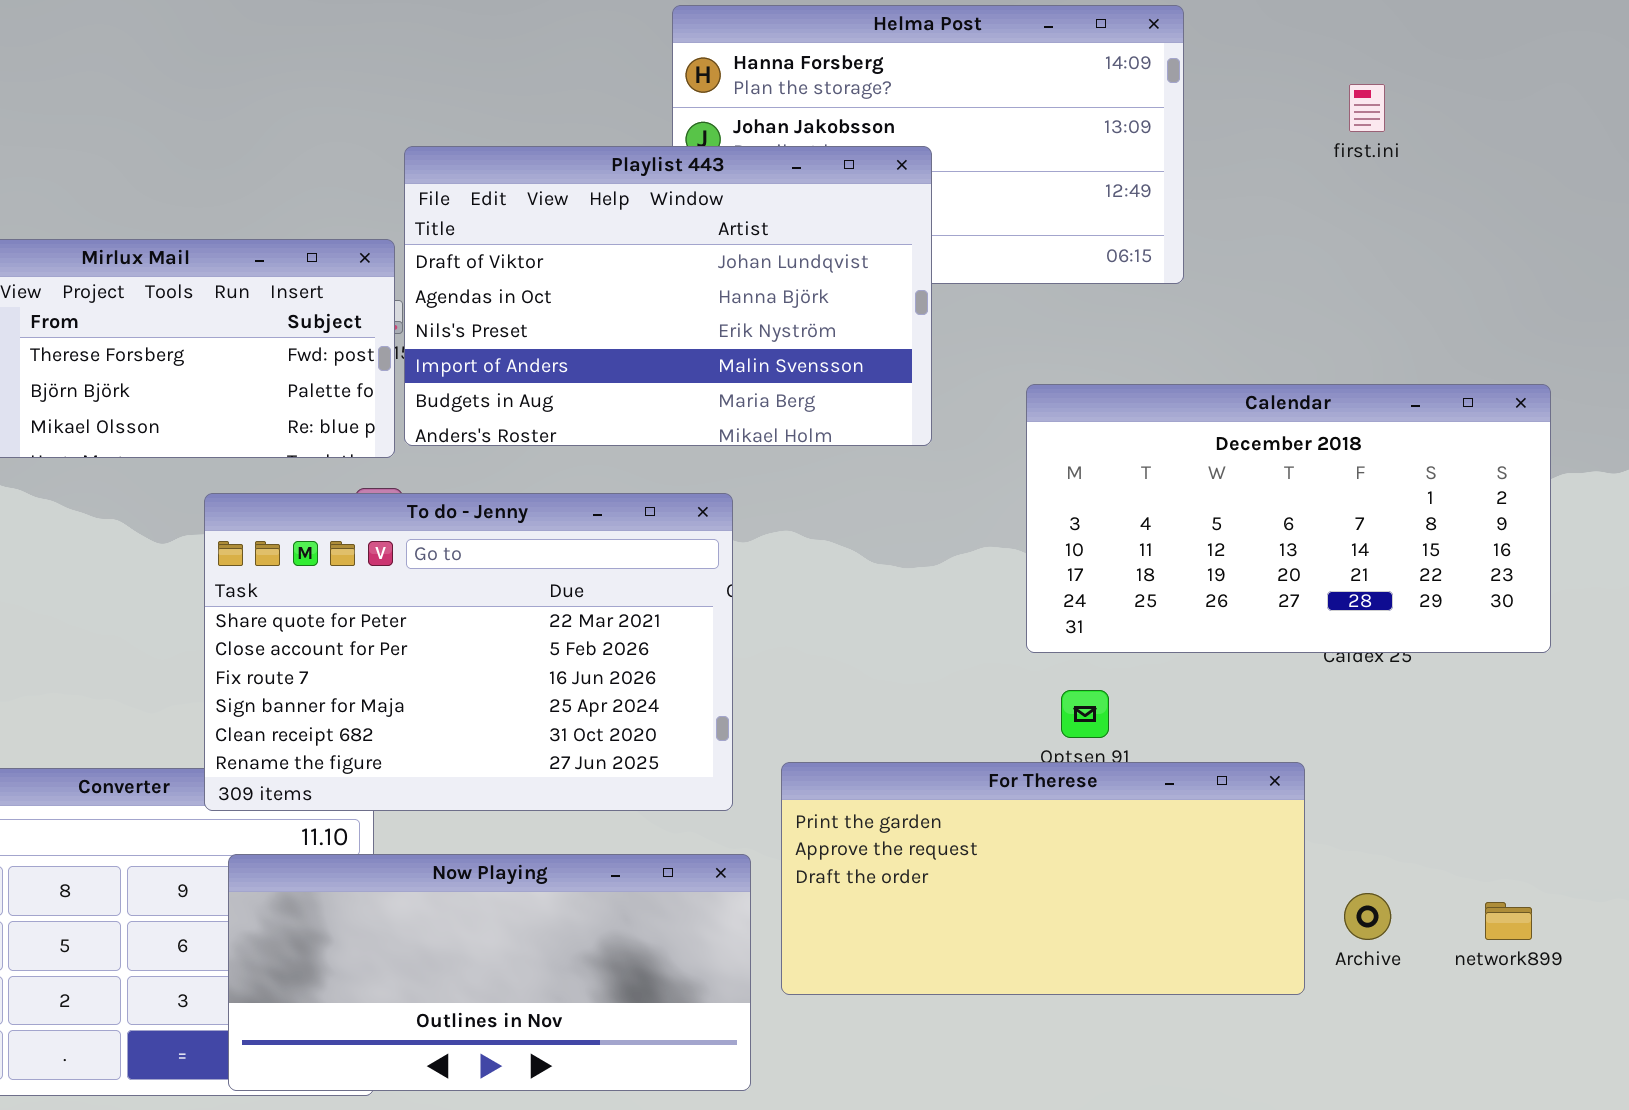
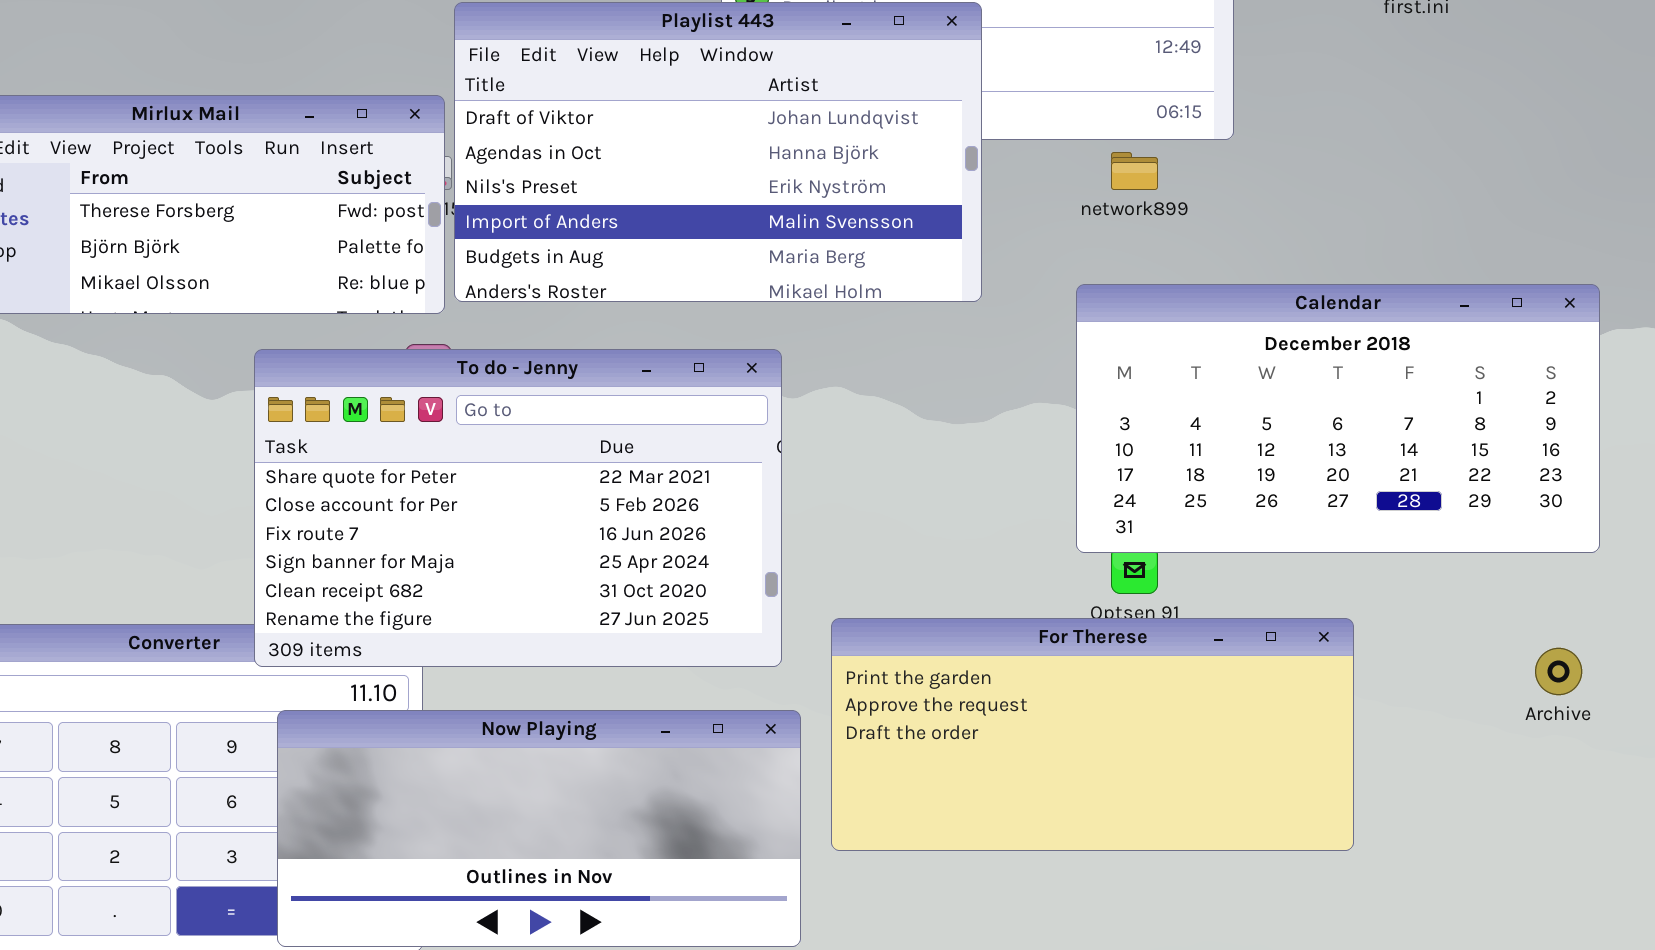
Calendar: [1026,384,1551,653] -> [1076,284,1600,553], moved
Archive: [1344,893,1391,940] -> [1535,648,1582,695], moved
network899: [1485,902,1532,940] -> [1111,152,1158,190], moved

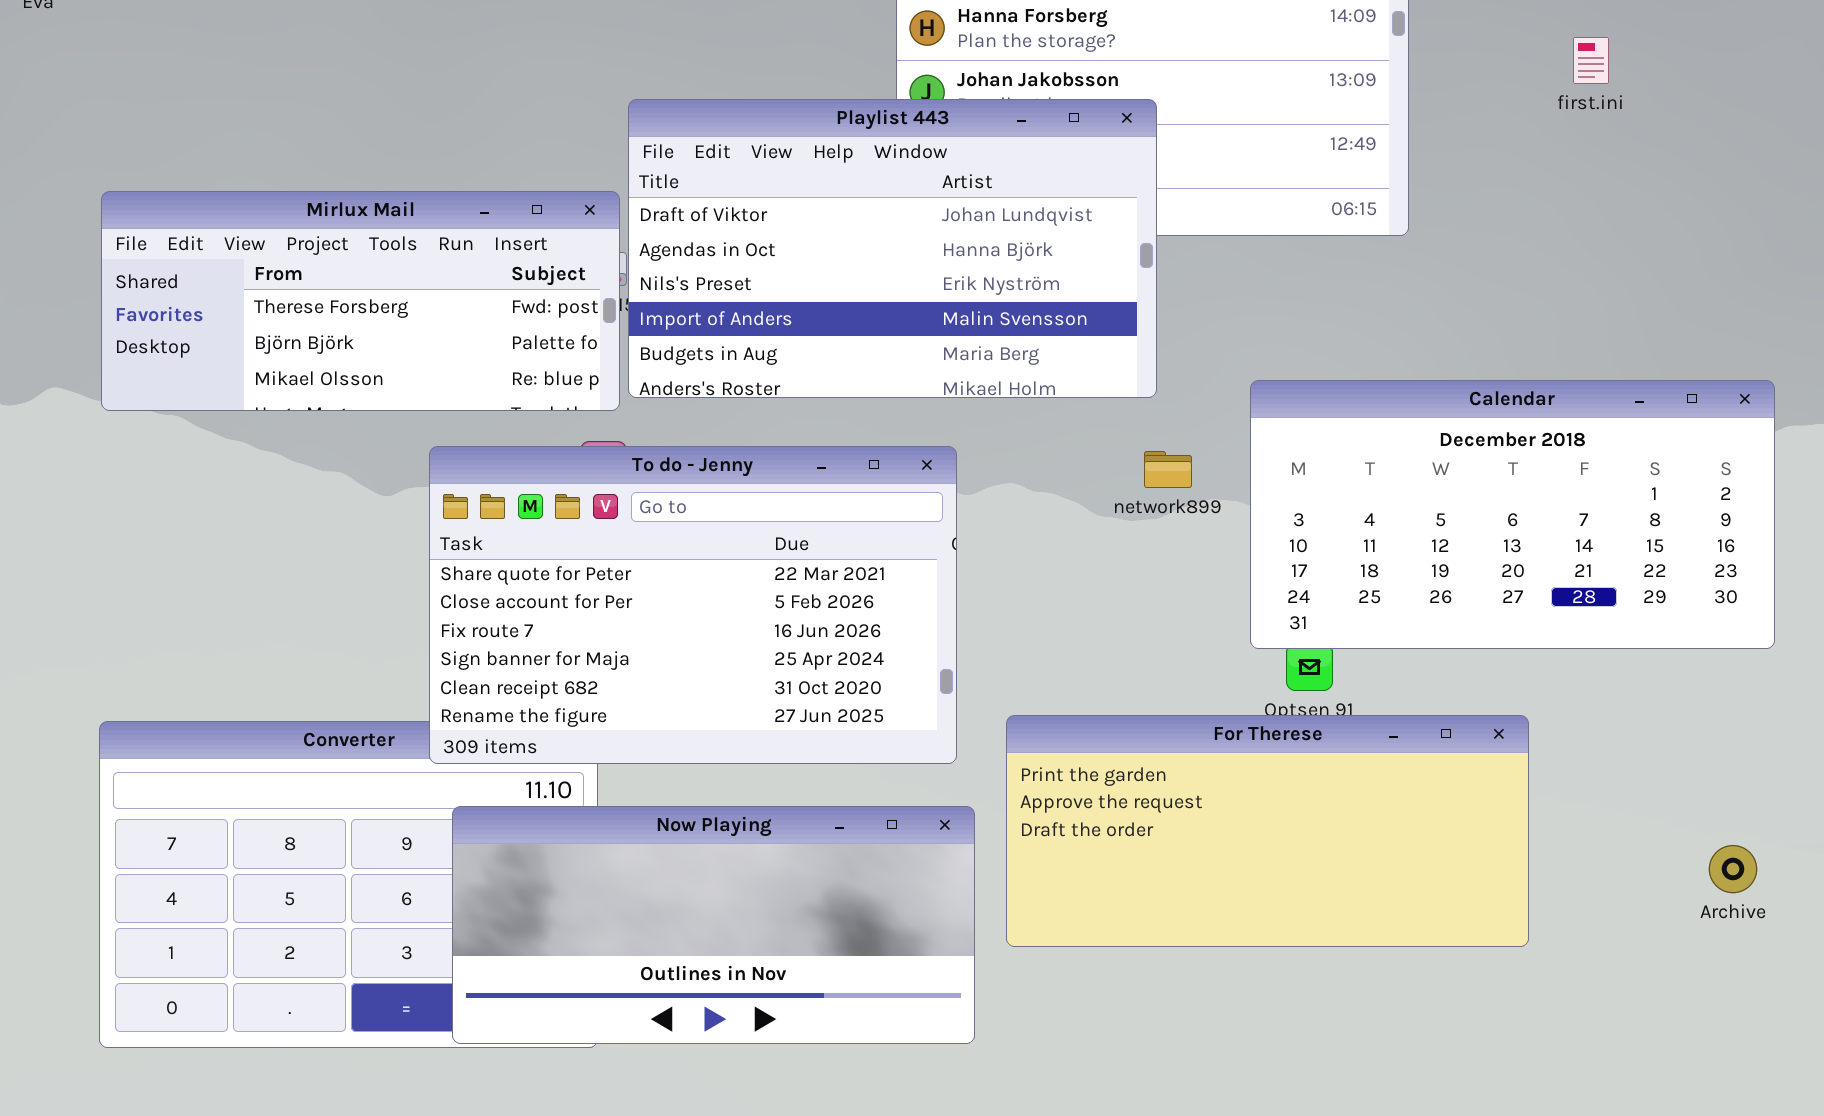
network899: [1111,152,1158,190] -> [1144,451,1192,488], moved
Archive: [1535,648,1582,695] -> [1709,845,1757,893], moved

